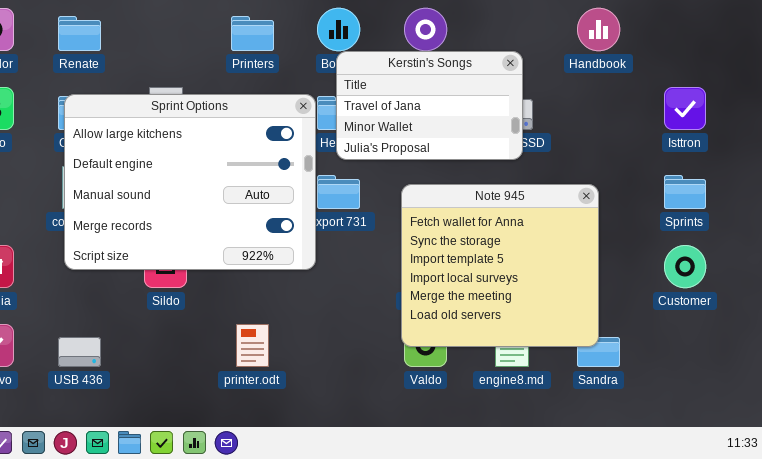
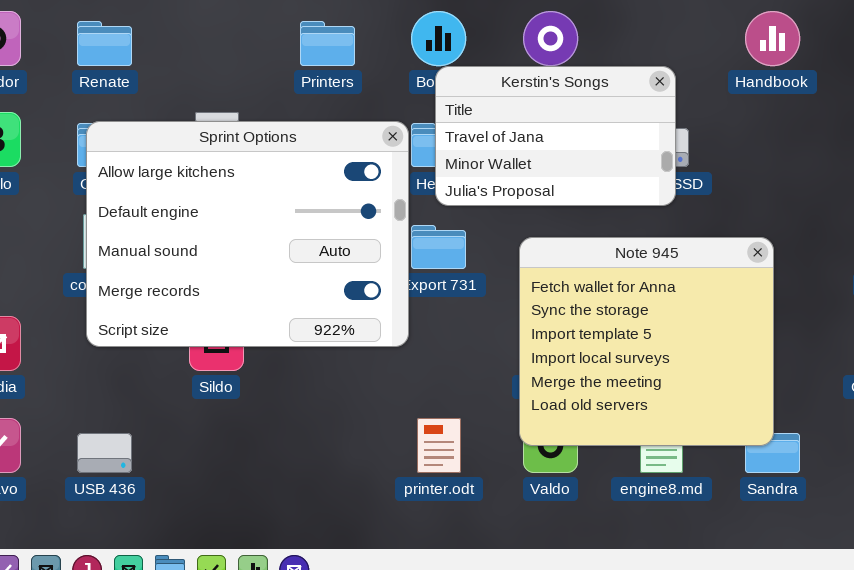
printer.odt: [236,324,269,367] -> [417,418,461,473], moved

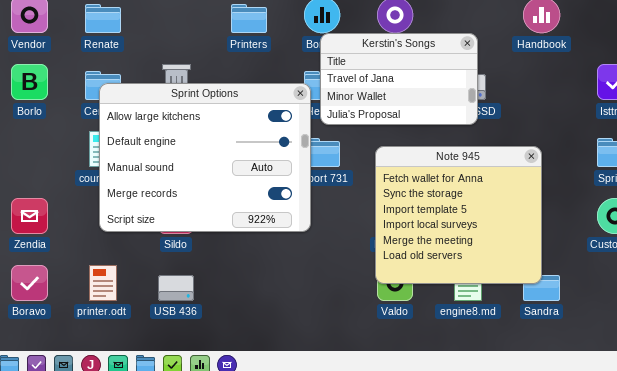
Sprint Options: [86,121,409,347] -> [99,83,311,232], moved
printer.odt: [417,418,461,473] -> [89,265,117,301], moved
USB 436: [77,433,132,473] -> [158,275,194,301], moved

